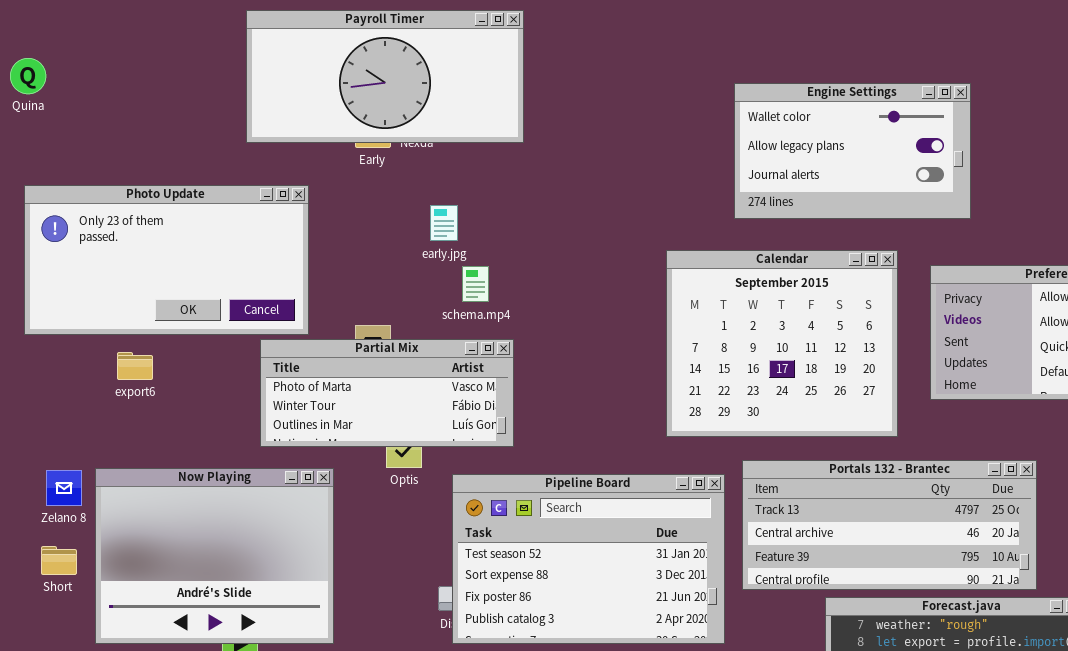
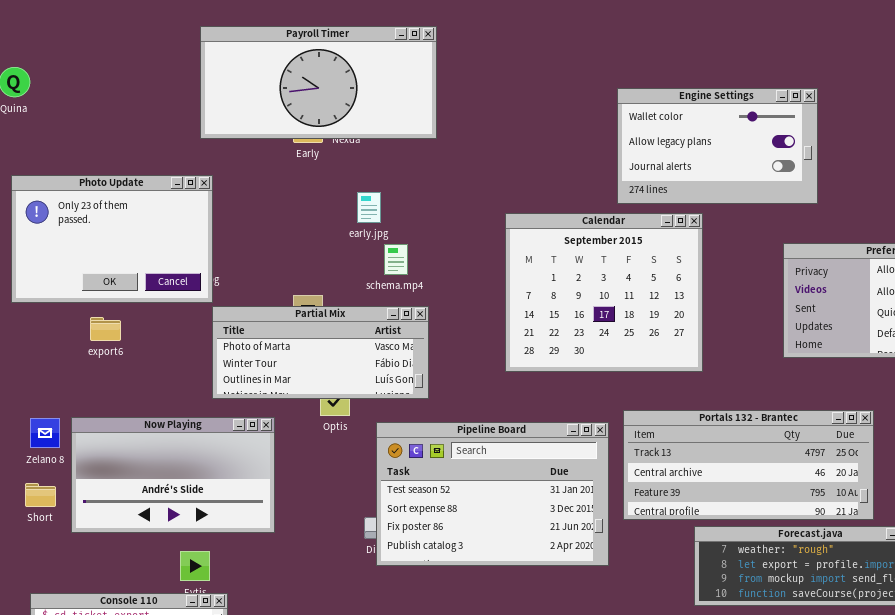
Photo Update: [24,185,309,335] -> [11,175,213,303], resized
Calendar: [666,250,898,437] -> [505,213,703,372], moved
Now Playing: [95,468,334,644] -> [71,417,275,533], resized

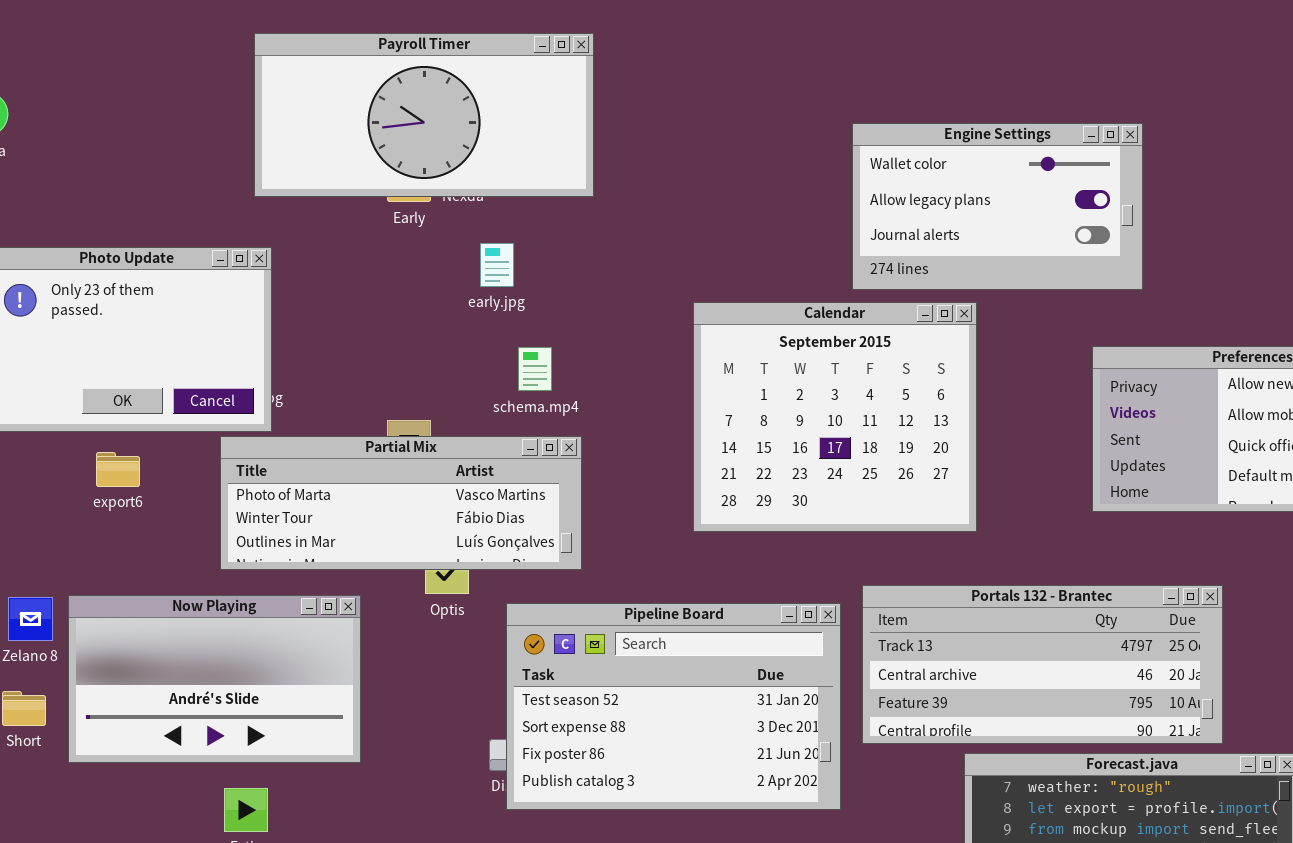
early.jpg: [357,192,381,223] -> [480,243,514,287], moved
Partial Mix: [212,306,429,399] -> [220,436,582,570], resized

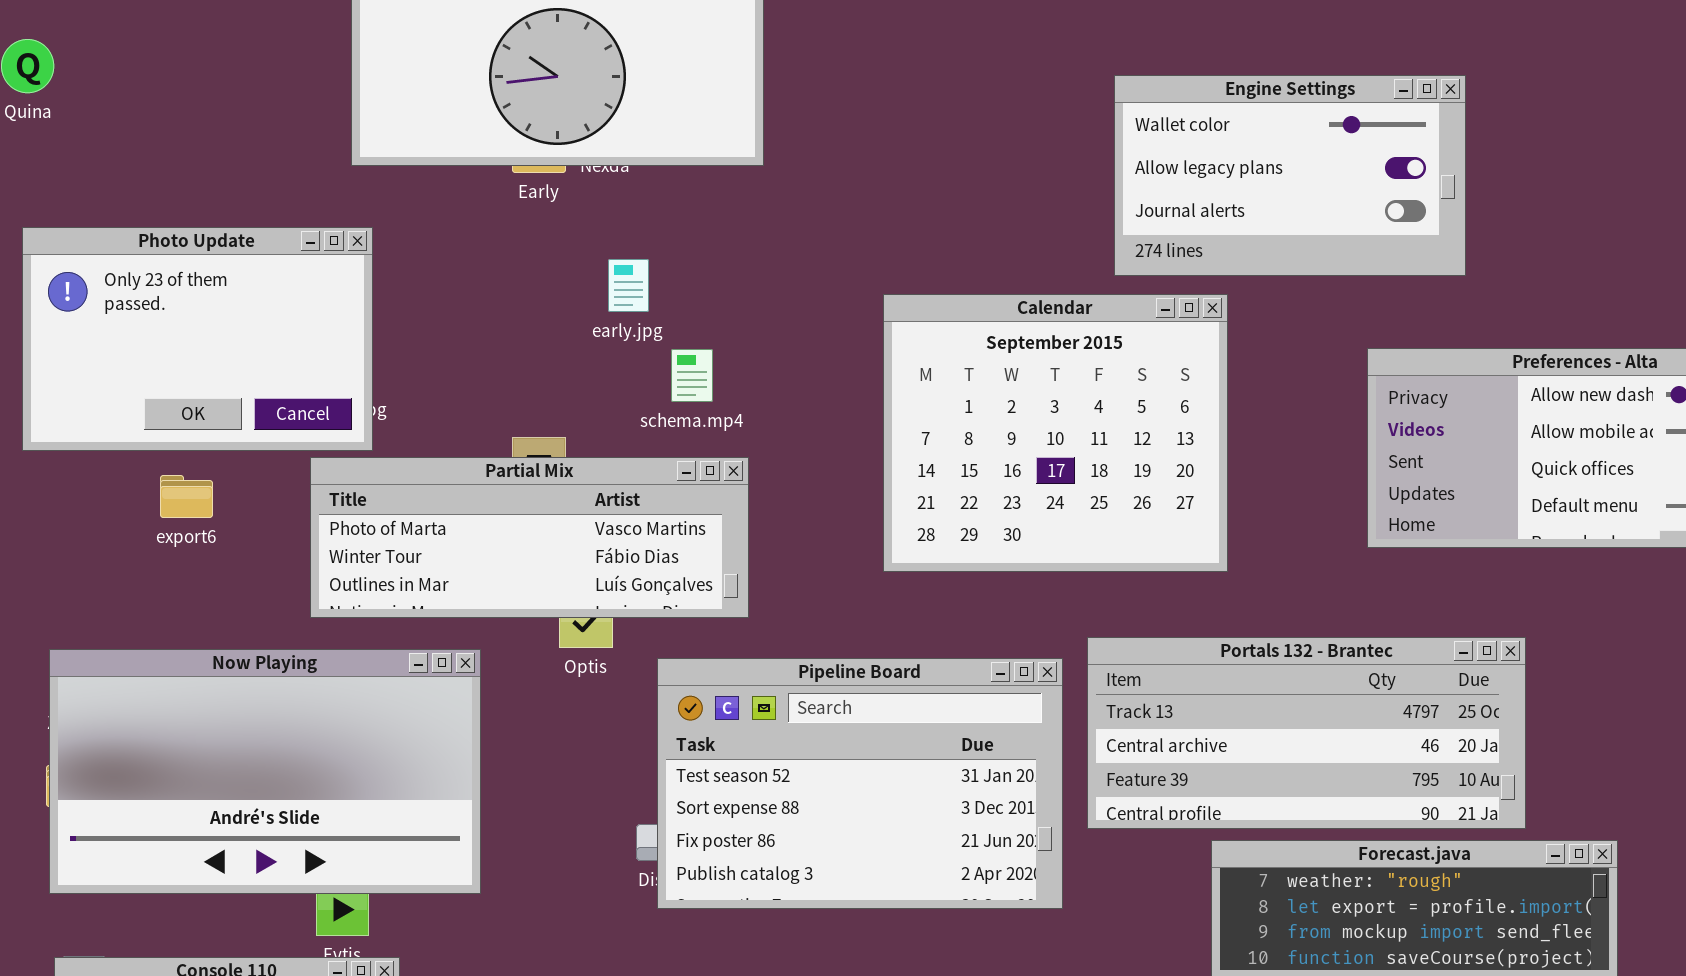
Engine Settings: [852,123,1143,290] -> [1114,75,1466,276], moved
early.jpg: [480,243,514,287] -> [608,259,649,312], moved
Now Playing: [68,595,361,763] -> [49,649,481,894], resized

